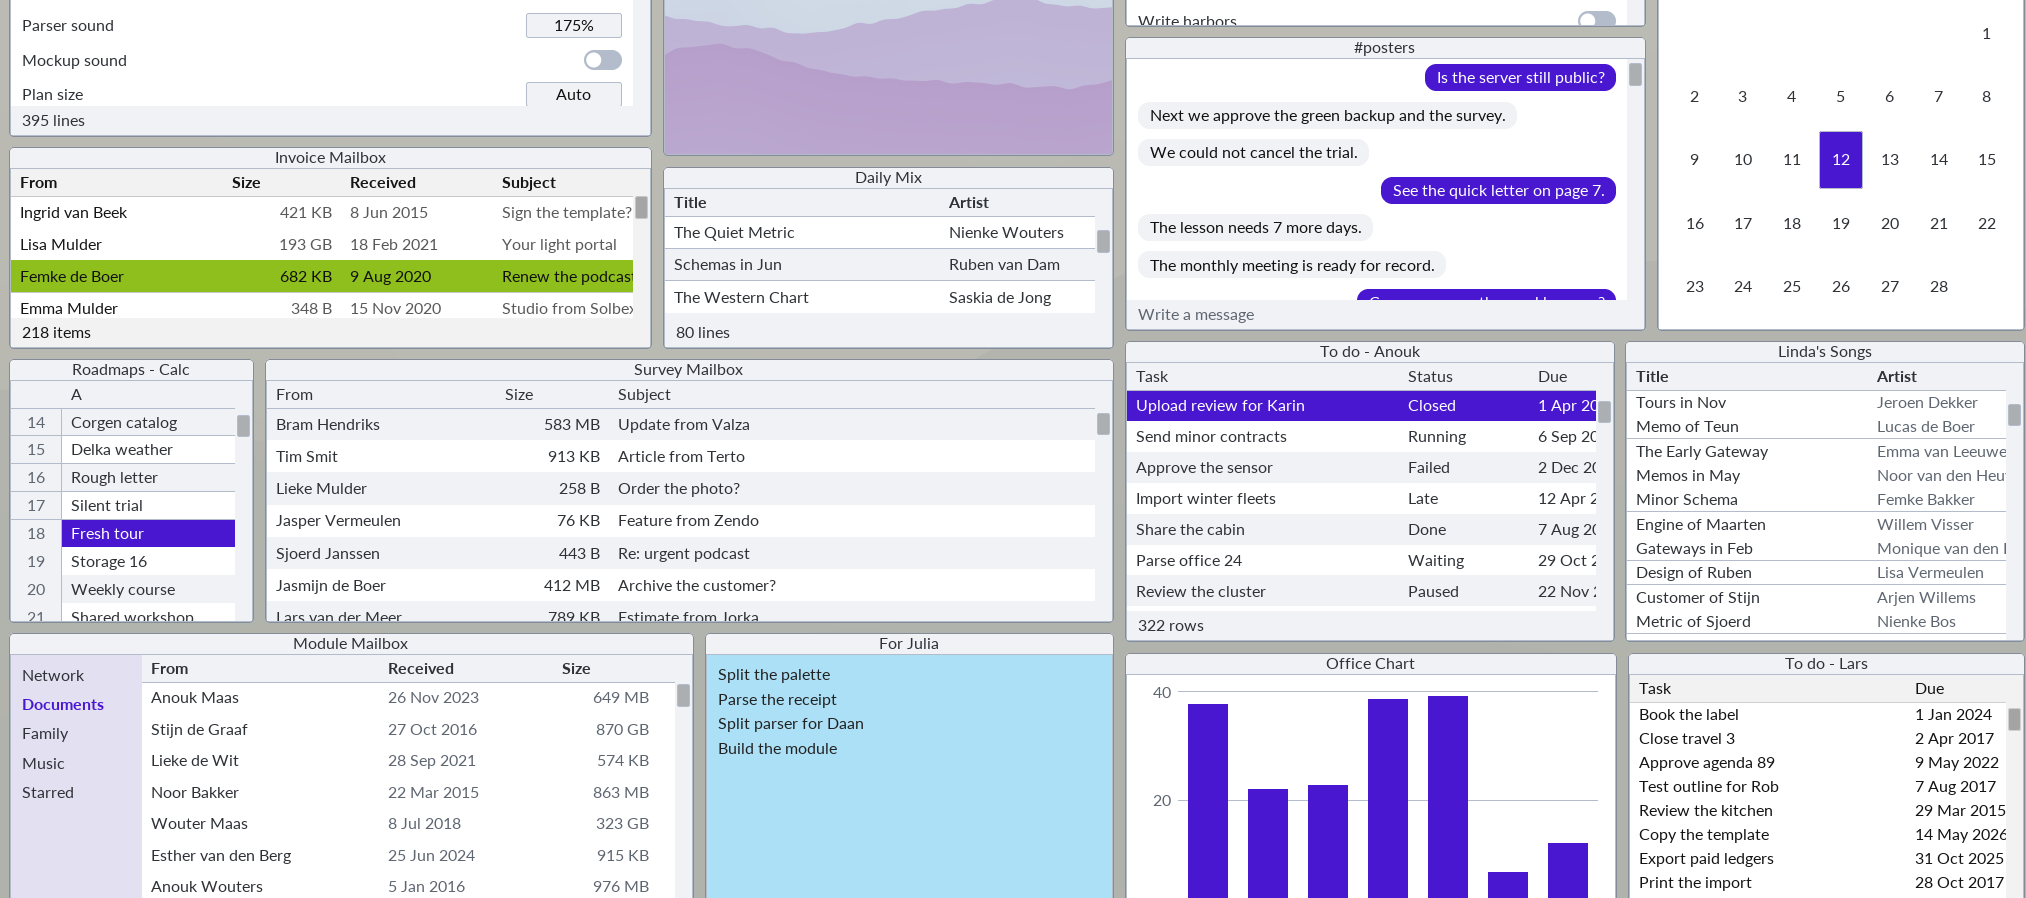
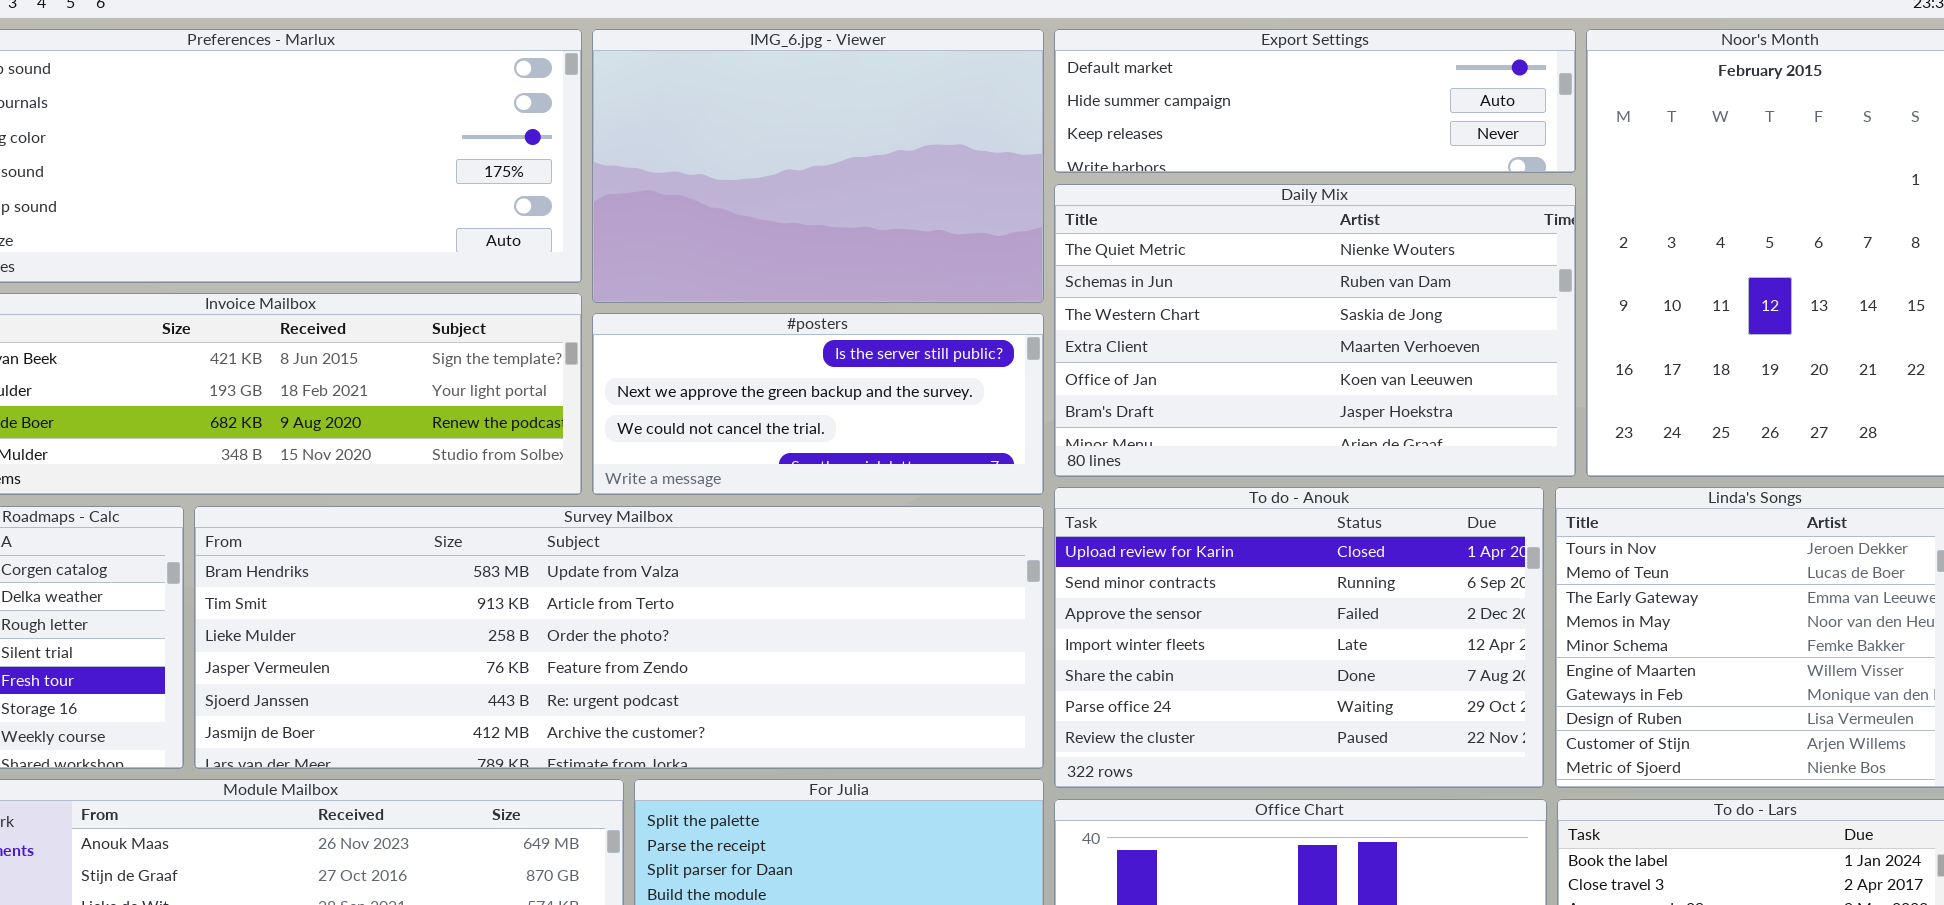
#posters: [1125,37,1646,331] -> [592,313,1044,495], moved, resized
Daily Mix: [663,167,1114,349] -> [1054,184,1576,477], moved, resized

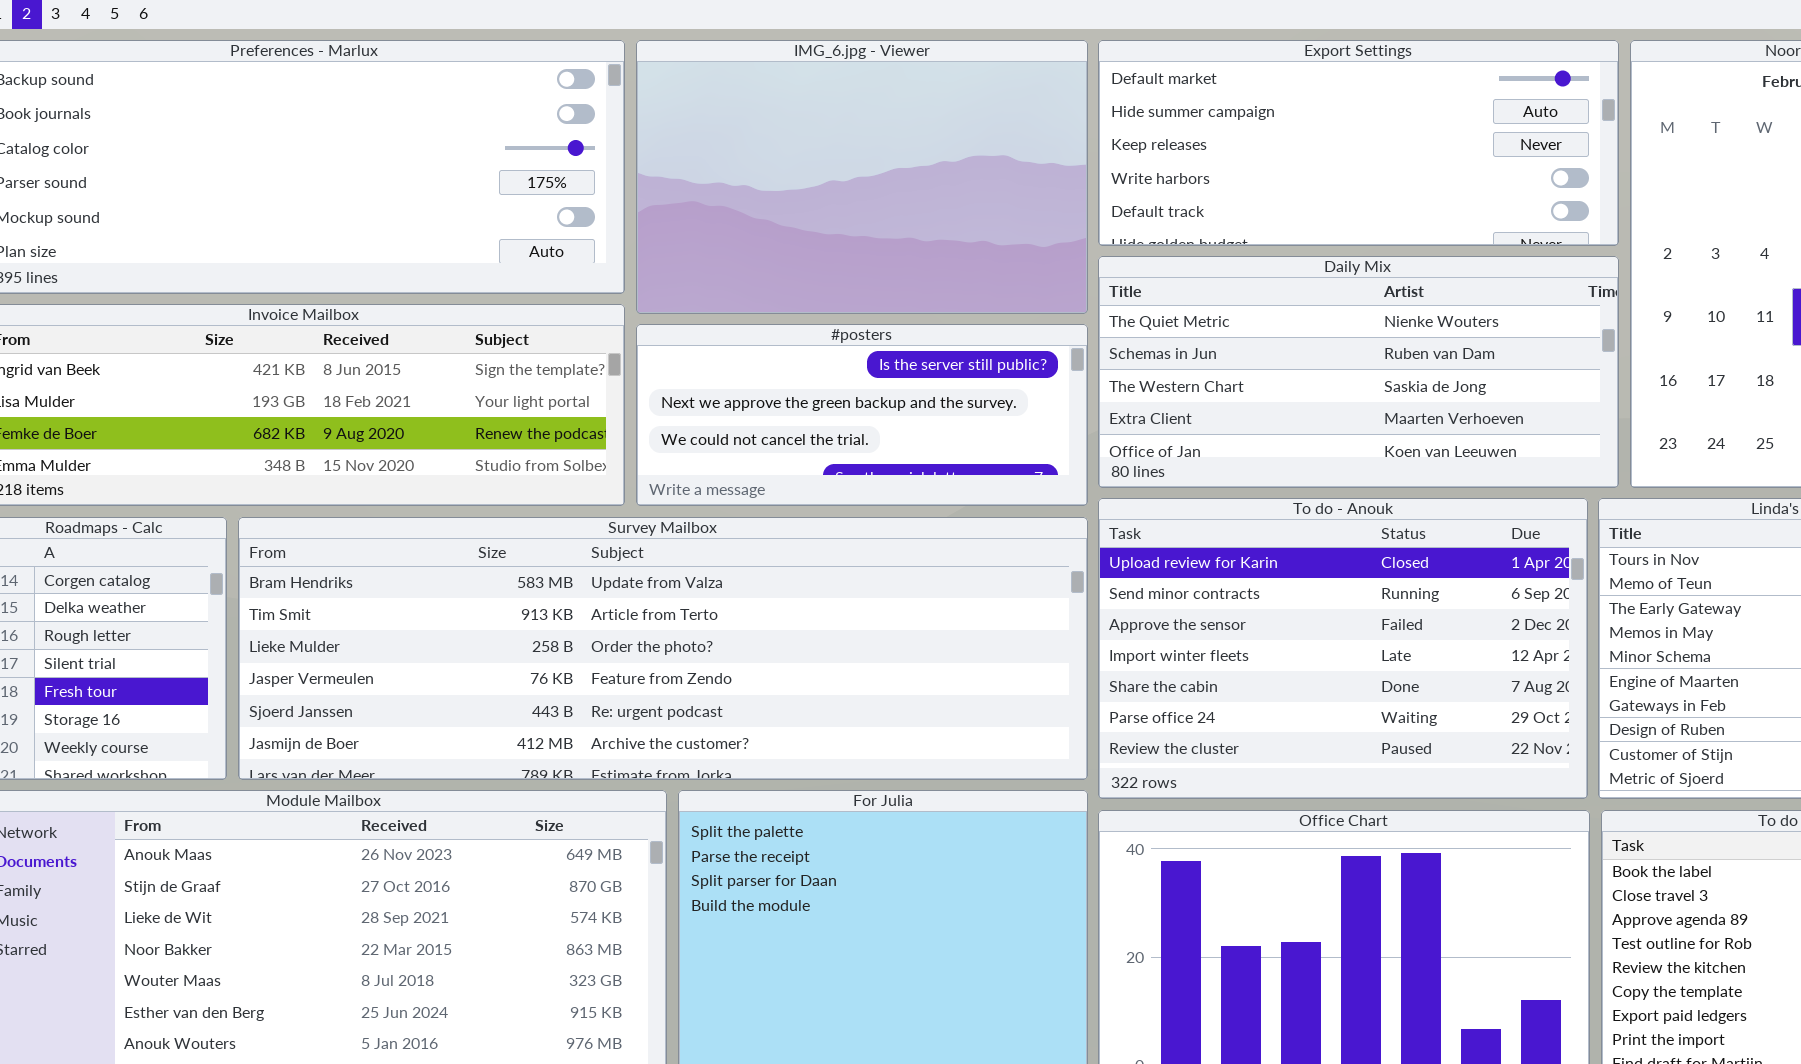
Export Settings: [1054,29,1576,173] -> [1098,40,1619,246], resized
Daily Mix: [1054,184,1576,477] -> [1098,256,1619,488], resized

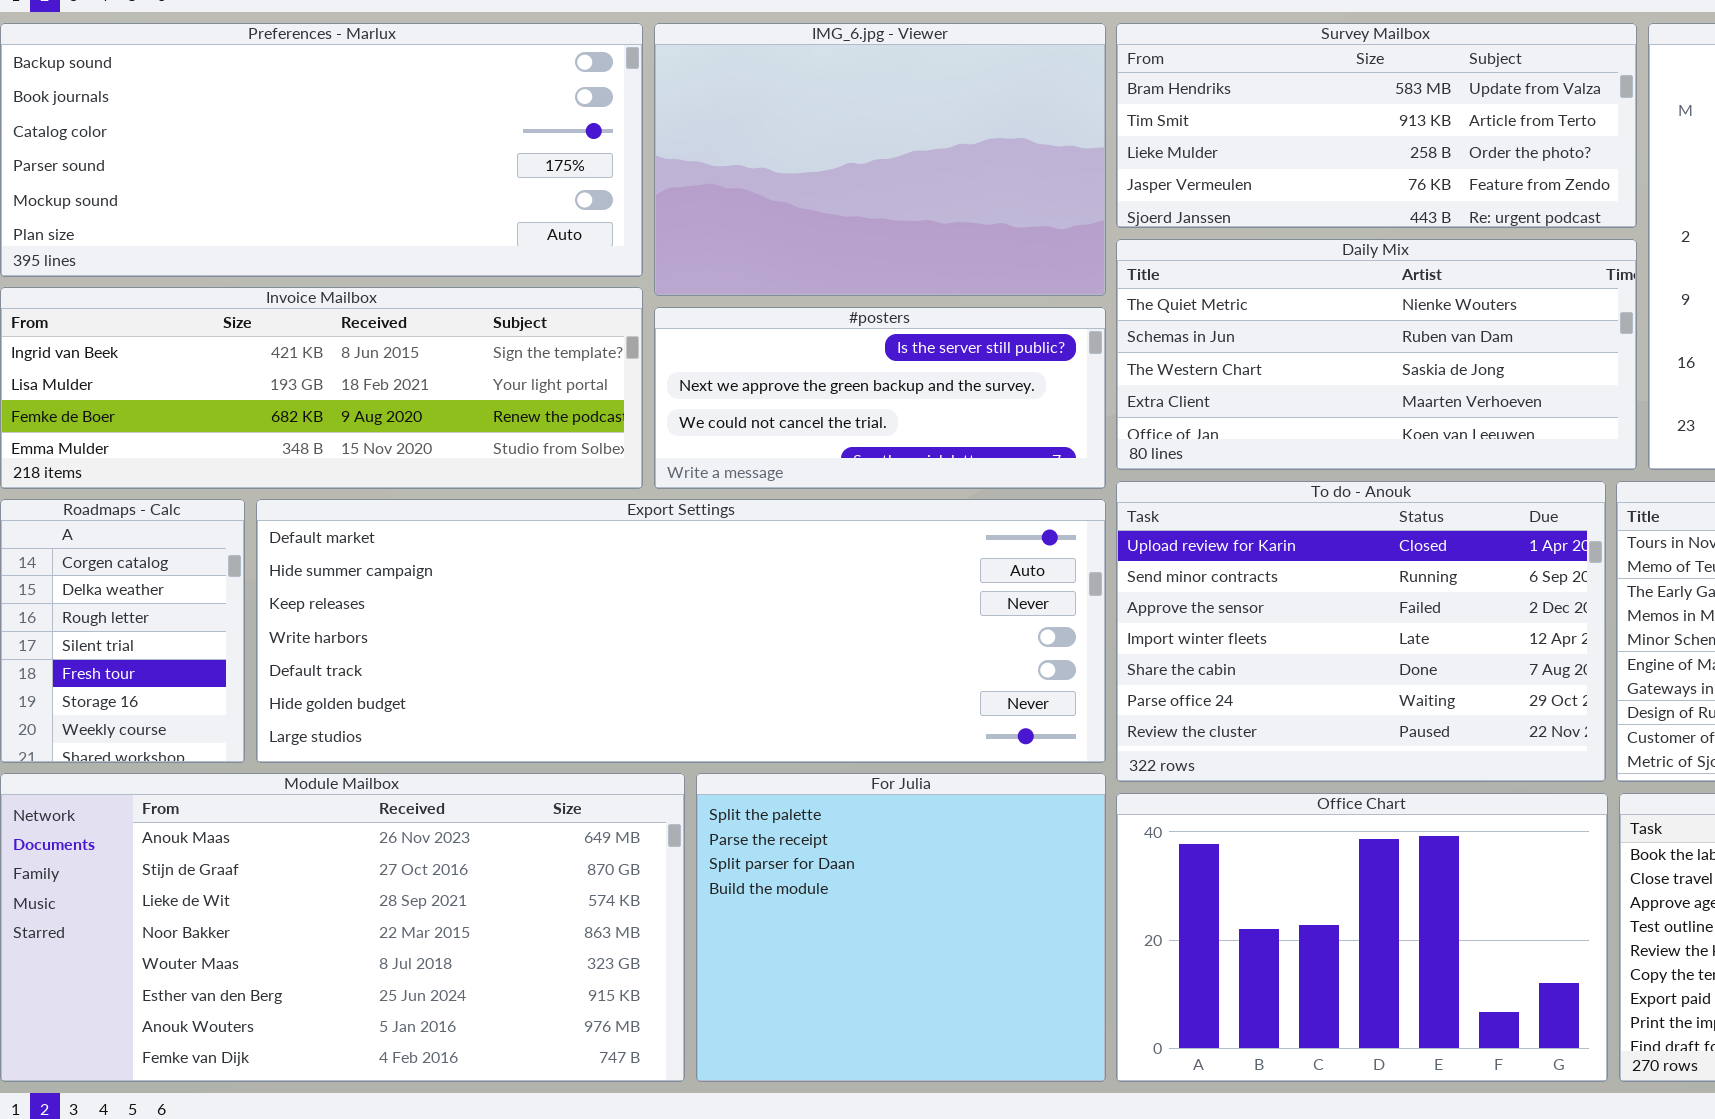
Export Settings: [1098,40,1619,246] -> [256,499,1106,763], moved, resized
Survey Mailbox: [238,517,1088,780] -> [1116,23,1637,228], moved, resized

